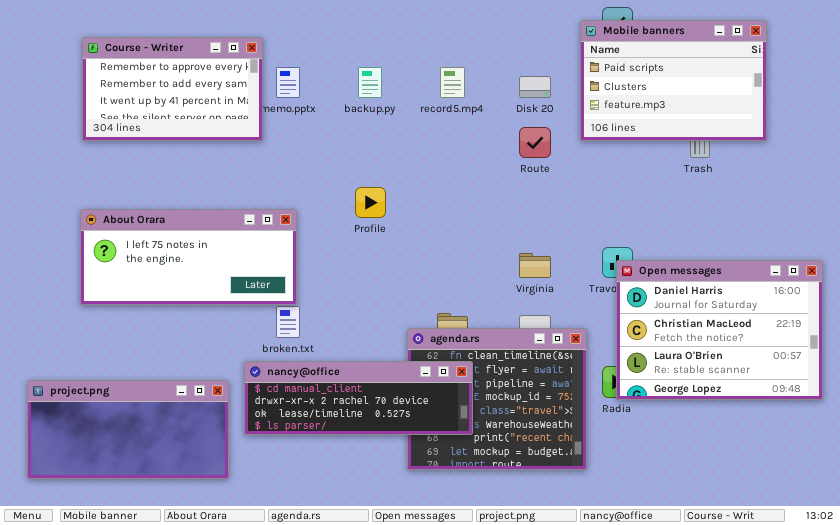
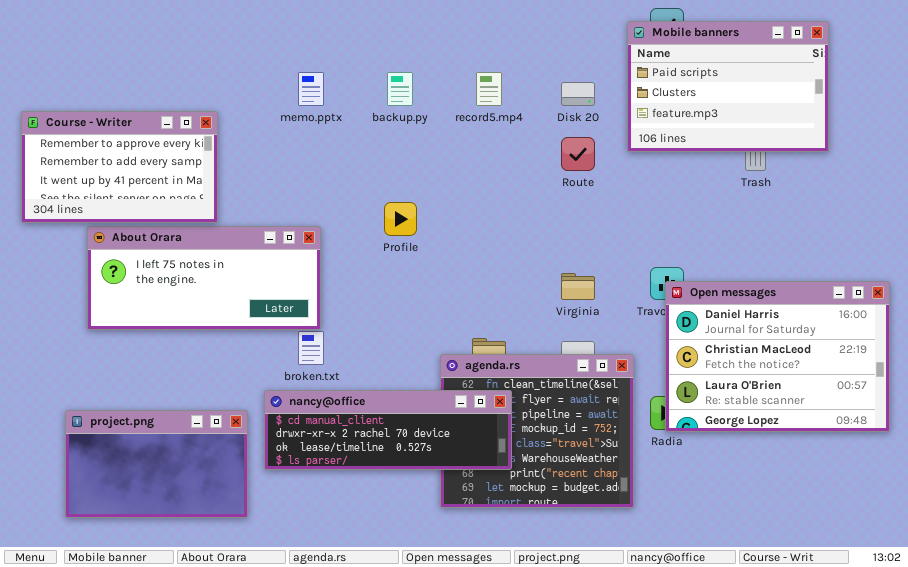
Course - Writer: [82,37,263,141] -> [21,111,218,223], moved
project.png: [27,380,229,479] -> [65,410,248,518], resized

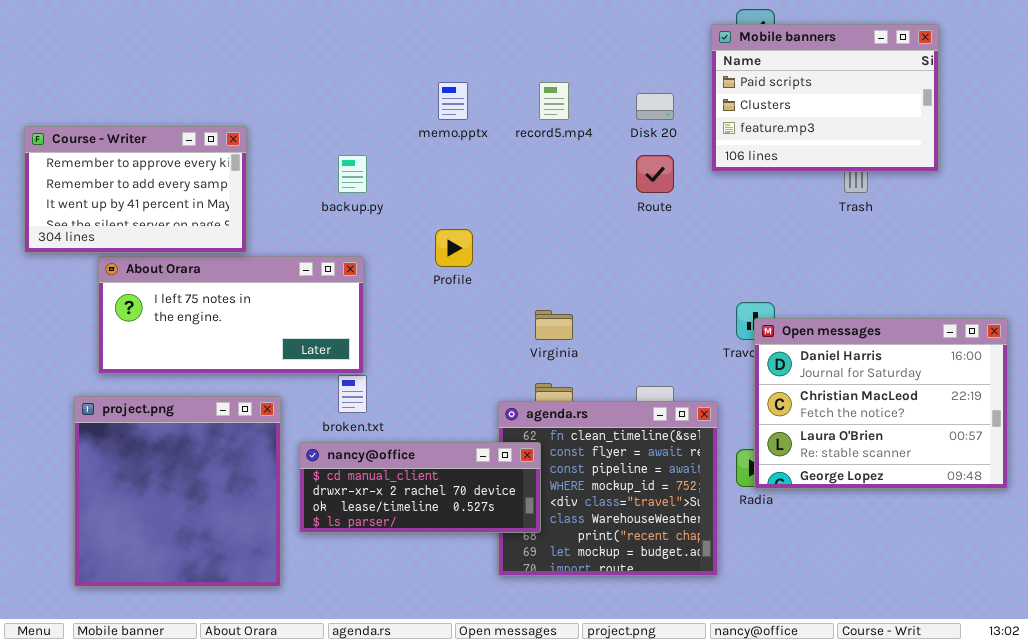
memo.pptx: [298,72,324,106] -> [438,82,468,120], moved
backup.py: [387,72,413,106] -> [338,155,367,193], moved
Virginia: [561,273,595,300] -> [535,310,573,340], moved
nancy@office: [264,390,512,470] -> [299,442,541,533], resized
project.png: [65,410,248,518] -> [74,396,281,587], resized

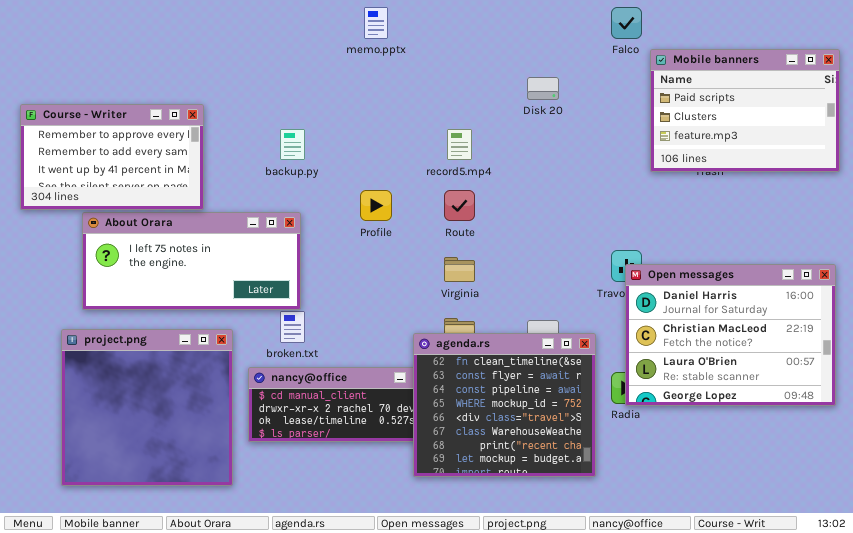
Mobile banners: [711,24,939,172] -> [650,49,840,172], moved
memo.pptx: [438,82,468,120] -> [364,7,388,39], moved
record5.mp4: [539,82,569,120] -> [447,129,472,160], moved
Route: [636,155,674,193] -> [444,190,475,221], moved
agenda.rs: [498,401,718,576] -> [413,333,596,477], raised

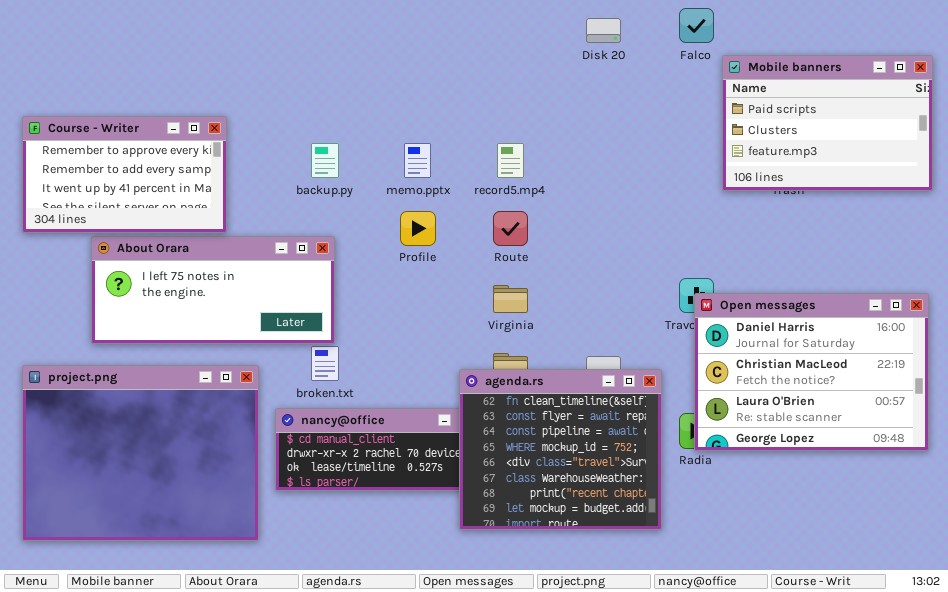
memo.pptx: [364,7,388,39] -> [404,143,431,178], moved
Disk 20: [527,77,559,100] -> [586,18,621,43], moved
project.png: [61,329,233,486] -> [22,365,259,541], resized

